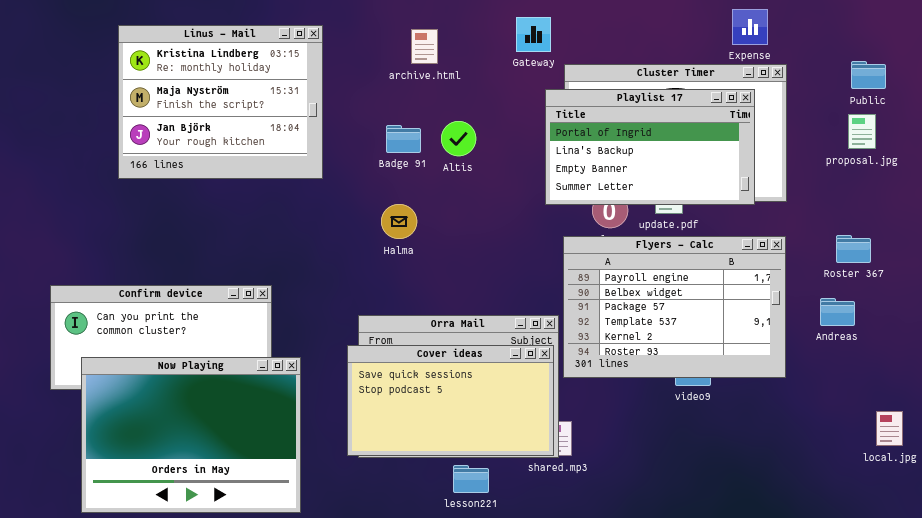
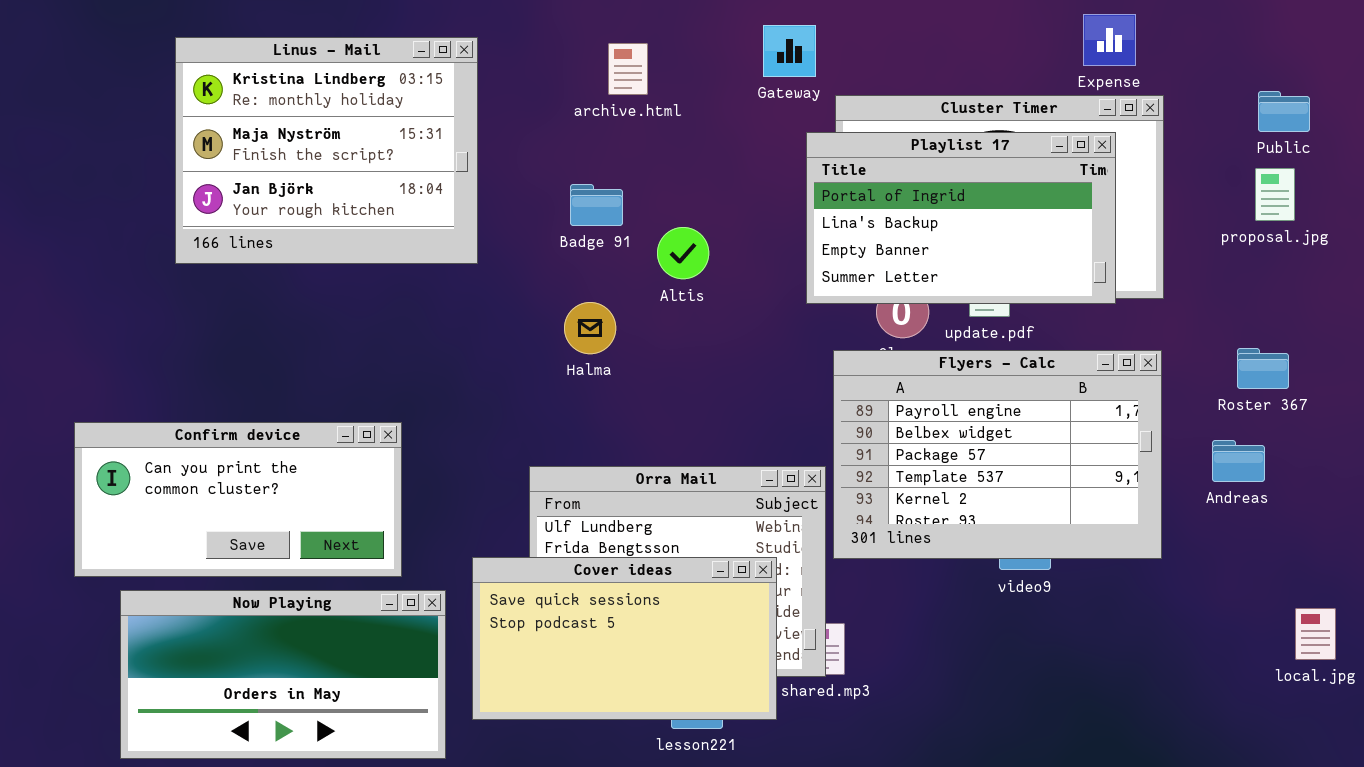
Altis: [441,121,476,156] -> [657,227,709,279], moved
Cover ideas: [347,345,554,456] -> [472,557,777,720], moved
Now Playing: [81,357,301,513] -> [120,590,446,759], resized

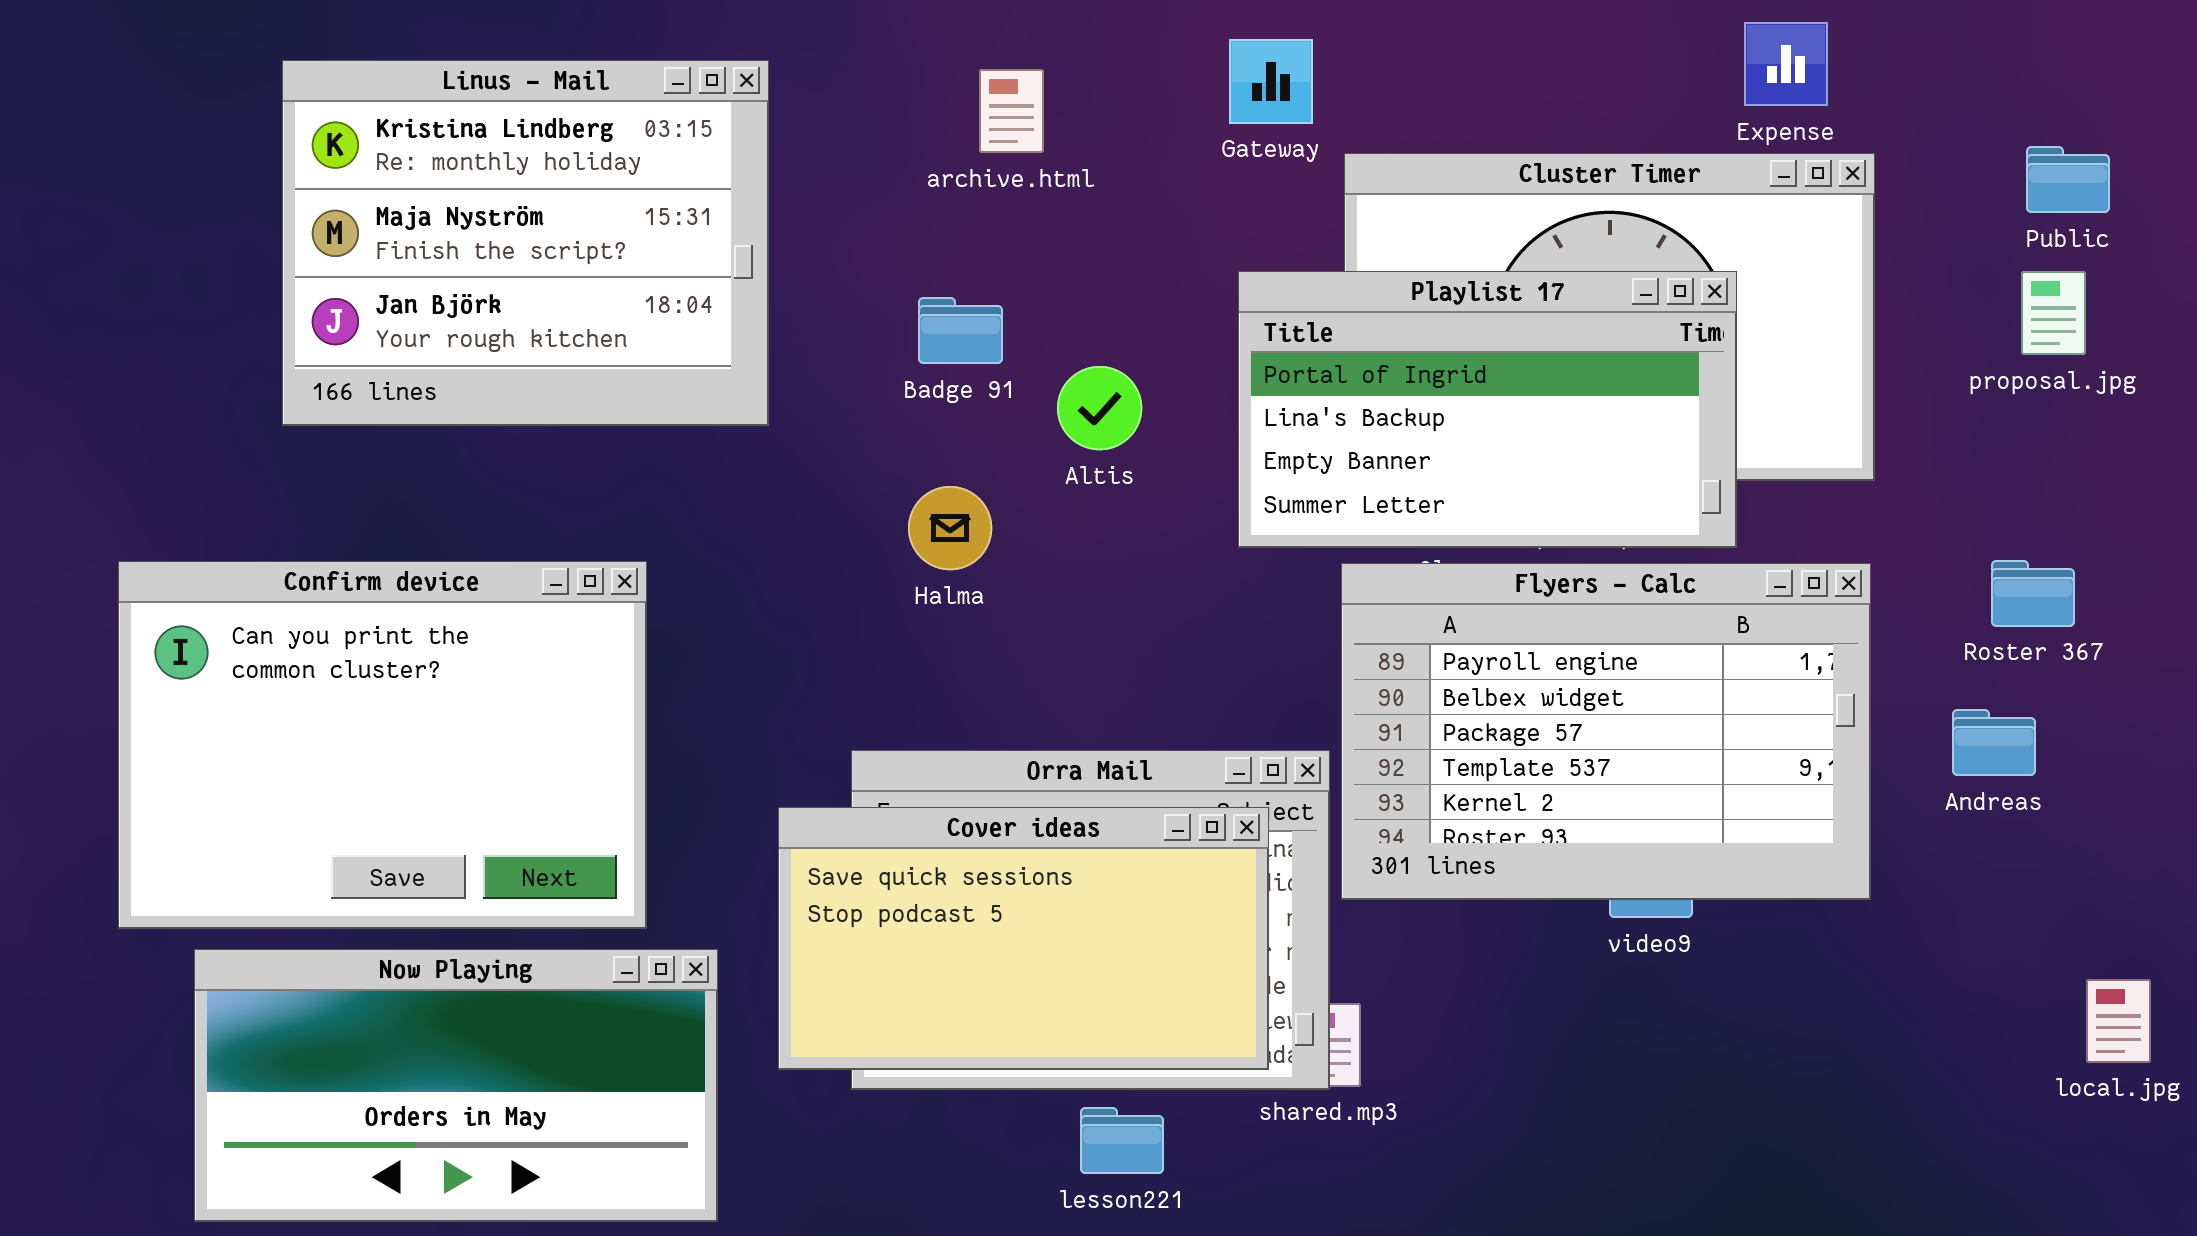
Playlist 17: [806,132,1116,304] -> [1238,271,1737,548], moved
Confirm device: [74,422,402,577] -> [118,561,647,929], resized
Cover ideas: [472,557,777,720] -> [778,807,1269,1070], moved

